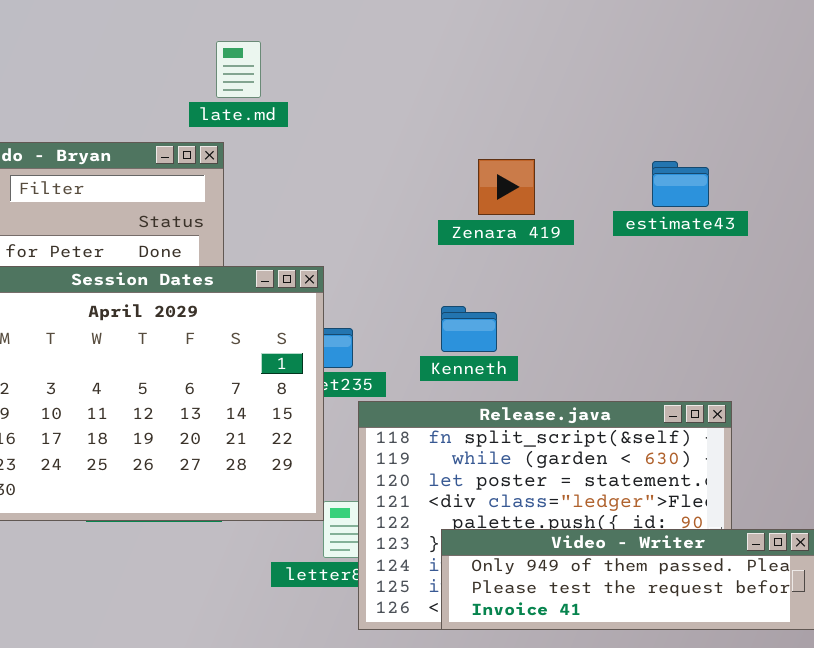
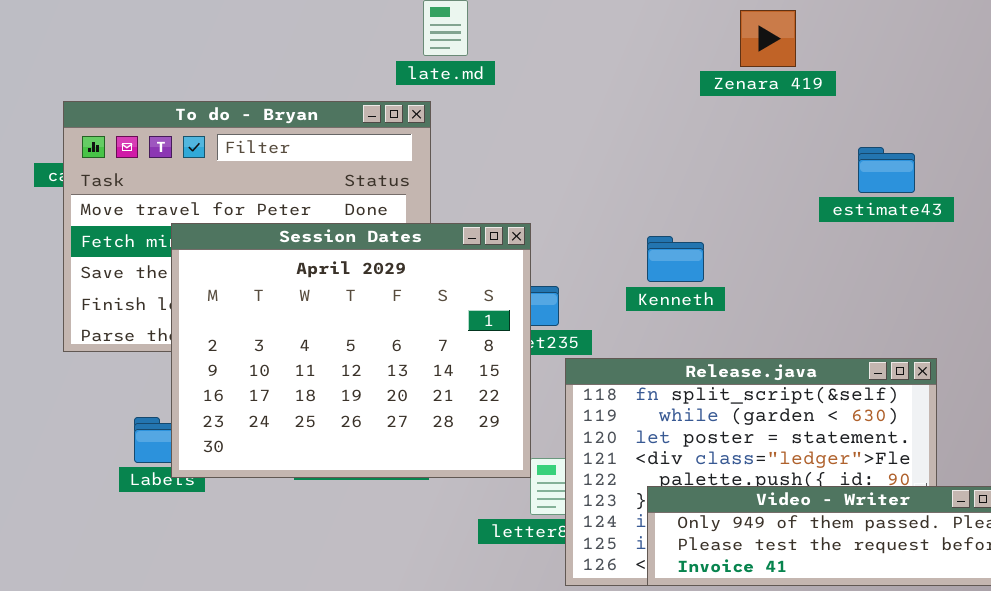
Zenara 419: [478,159,535,215] -> [740,10,796,67], moved
estimate43: [652,161,709,207] -> [858,147,915,193], moved
Kenneth: [441,306,497,352] -> [647,236,704,282], moved

